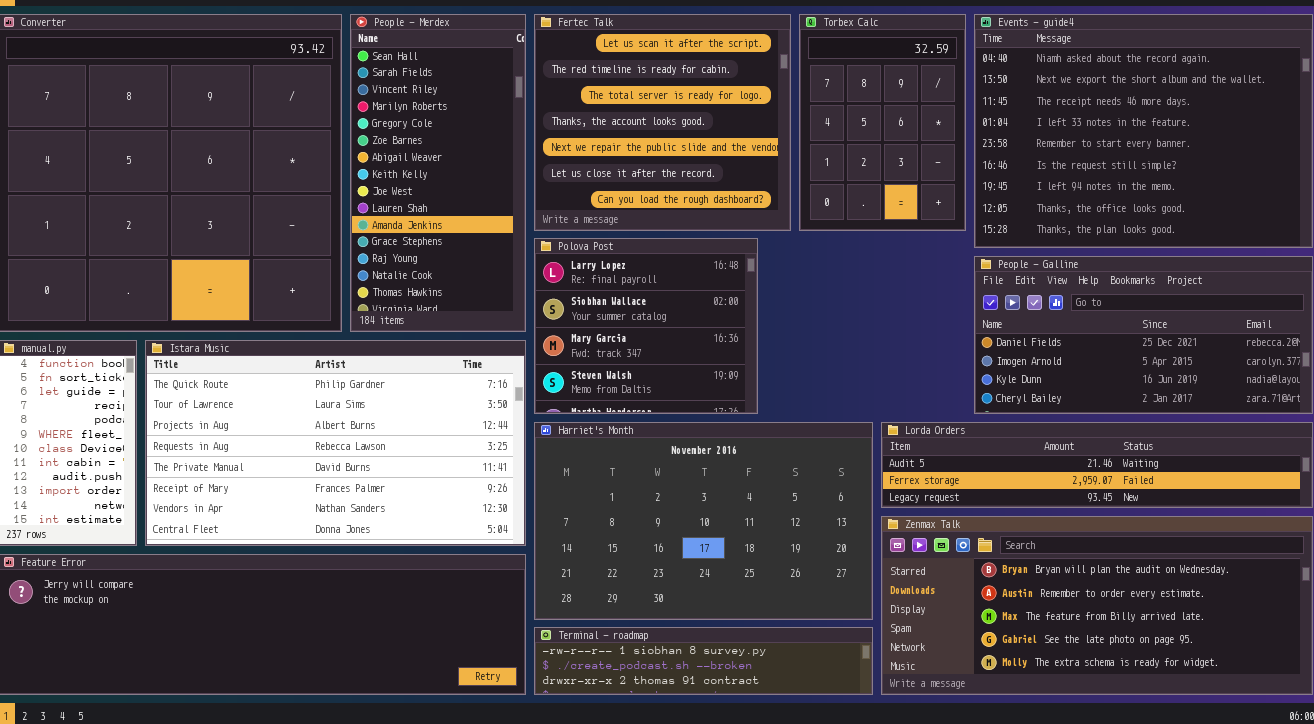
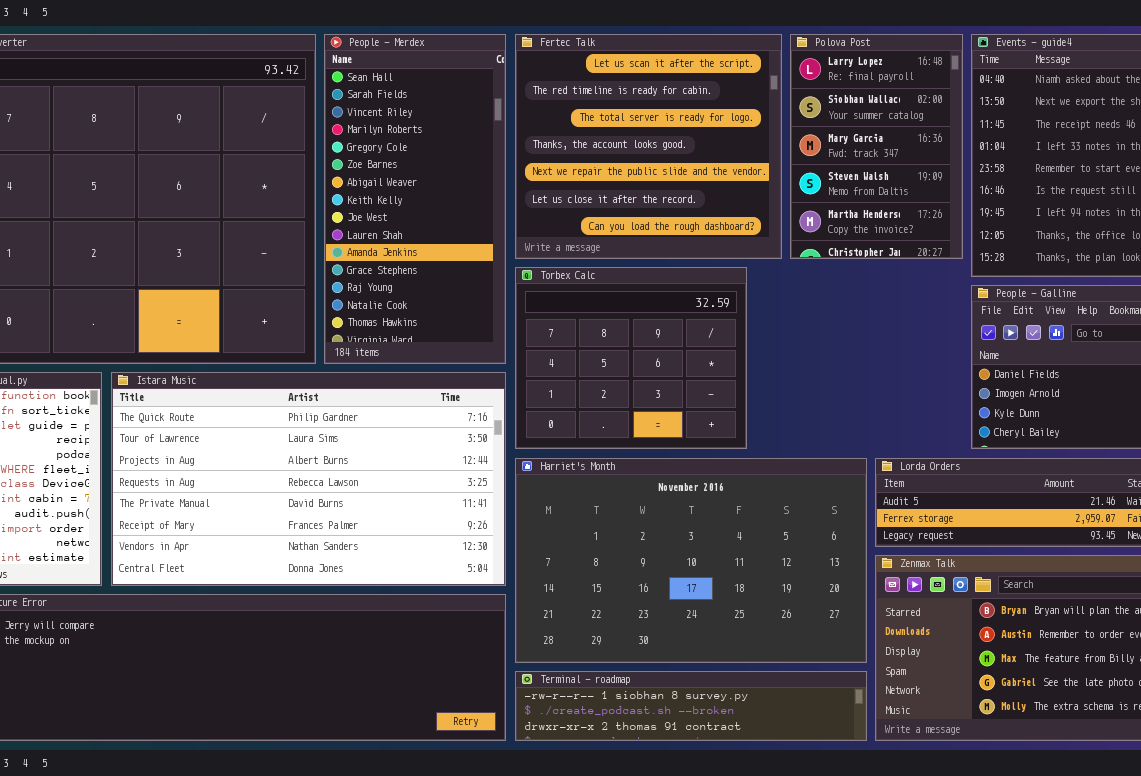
Torbex Calc: [799,14,966,231] -> [515,267,747,449], moved, resized
Polova Post: [534,238,758,414] -> [790,34,963,259], moved, resized

